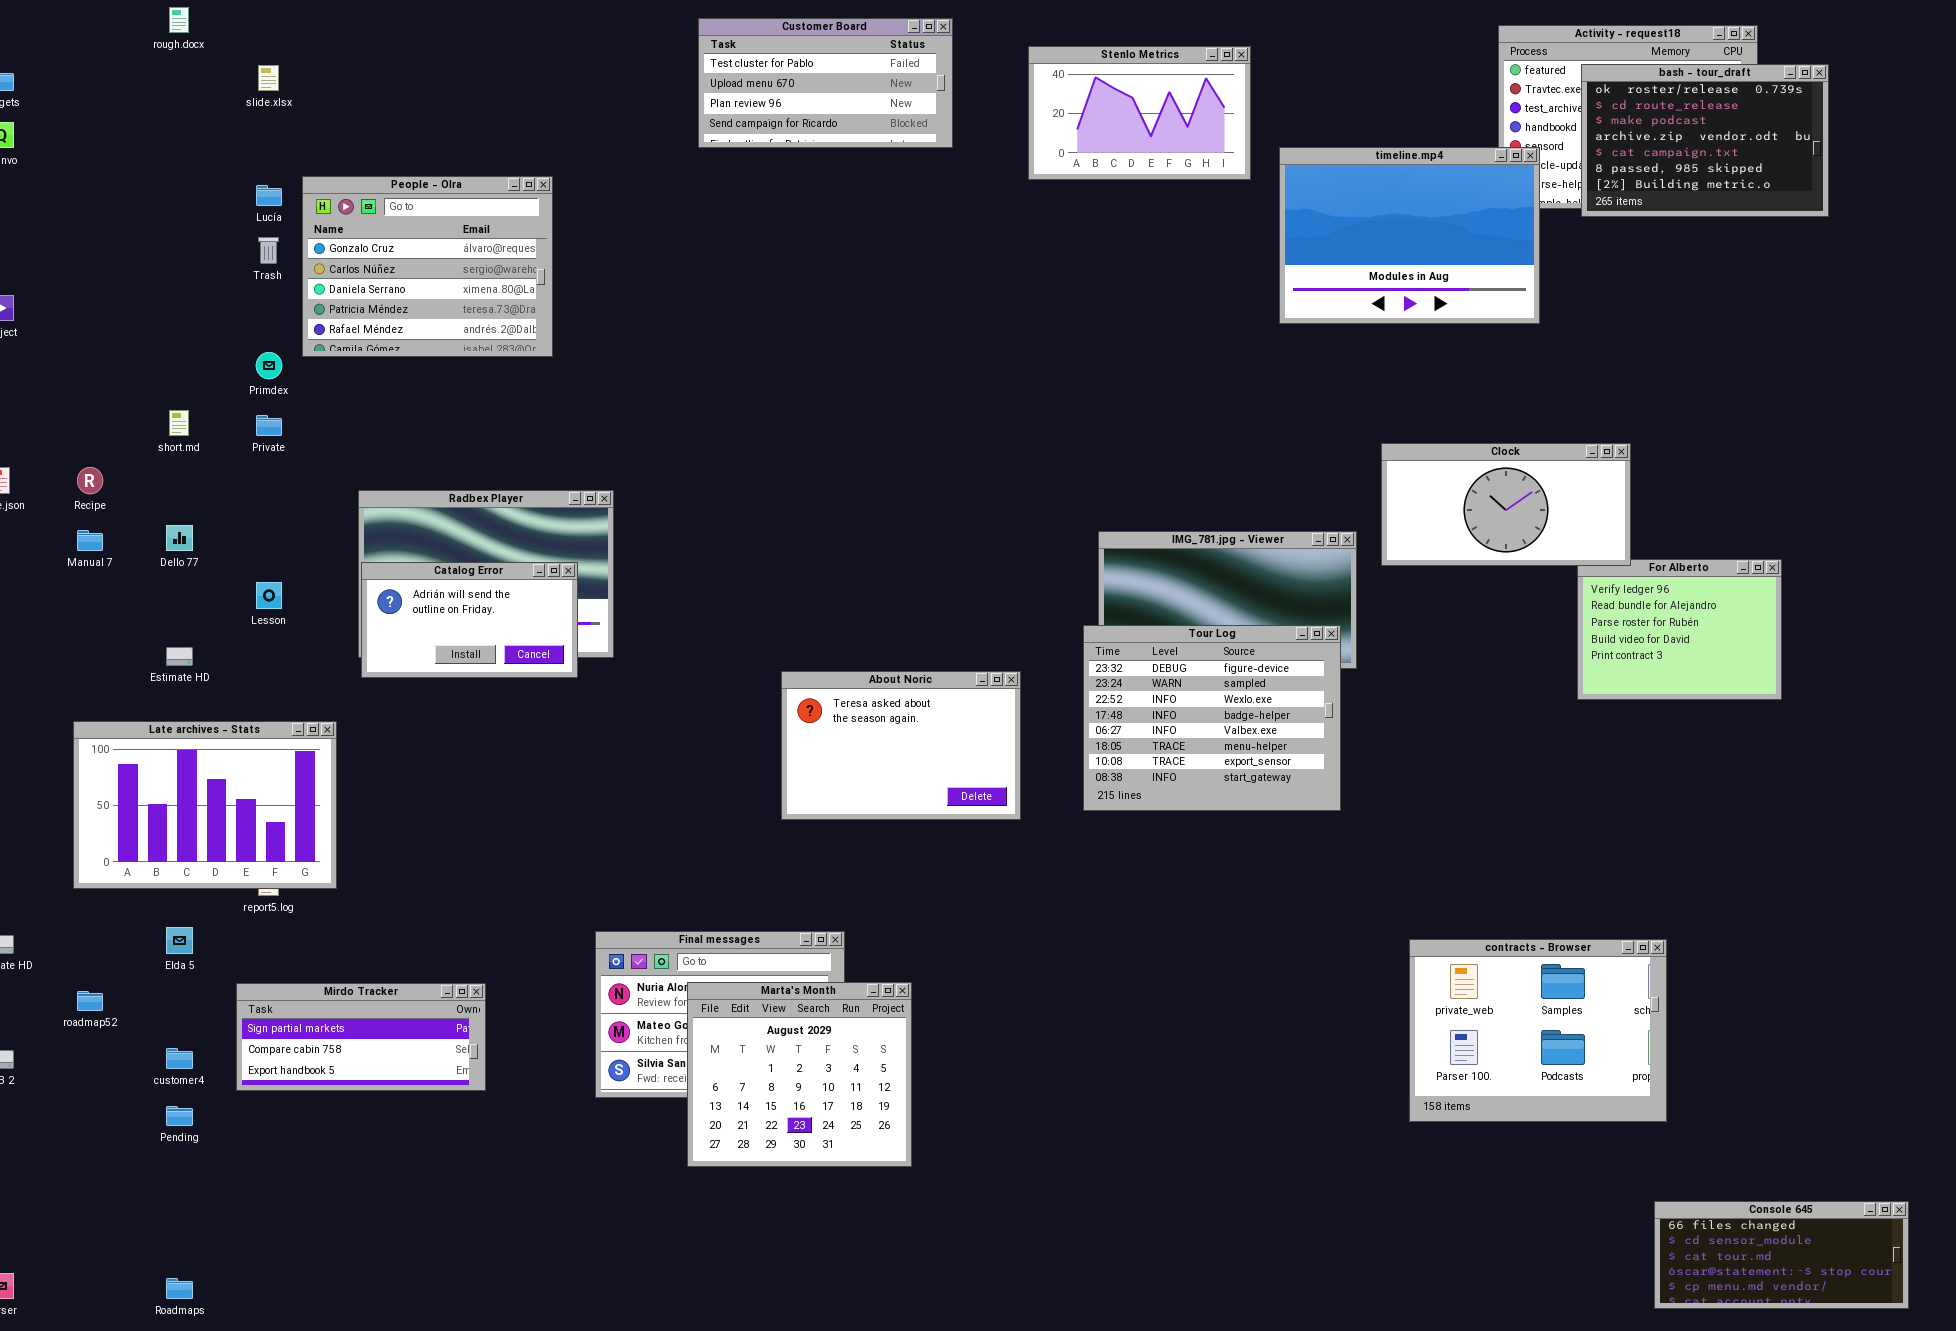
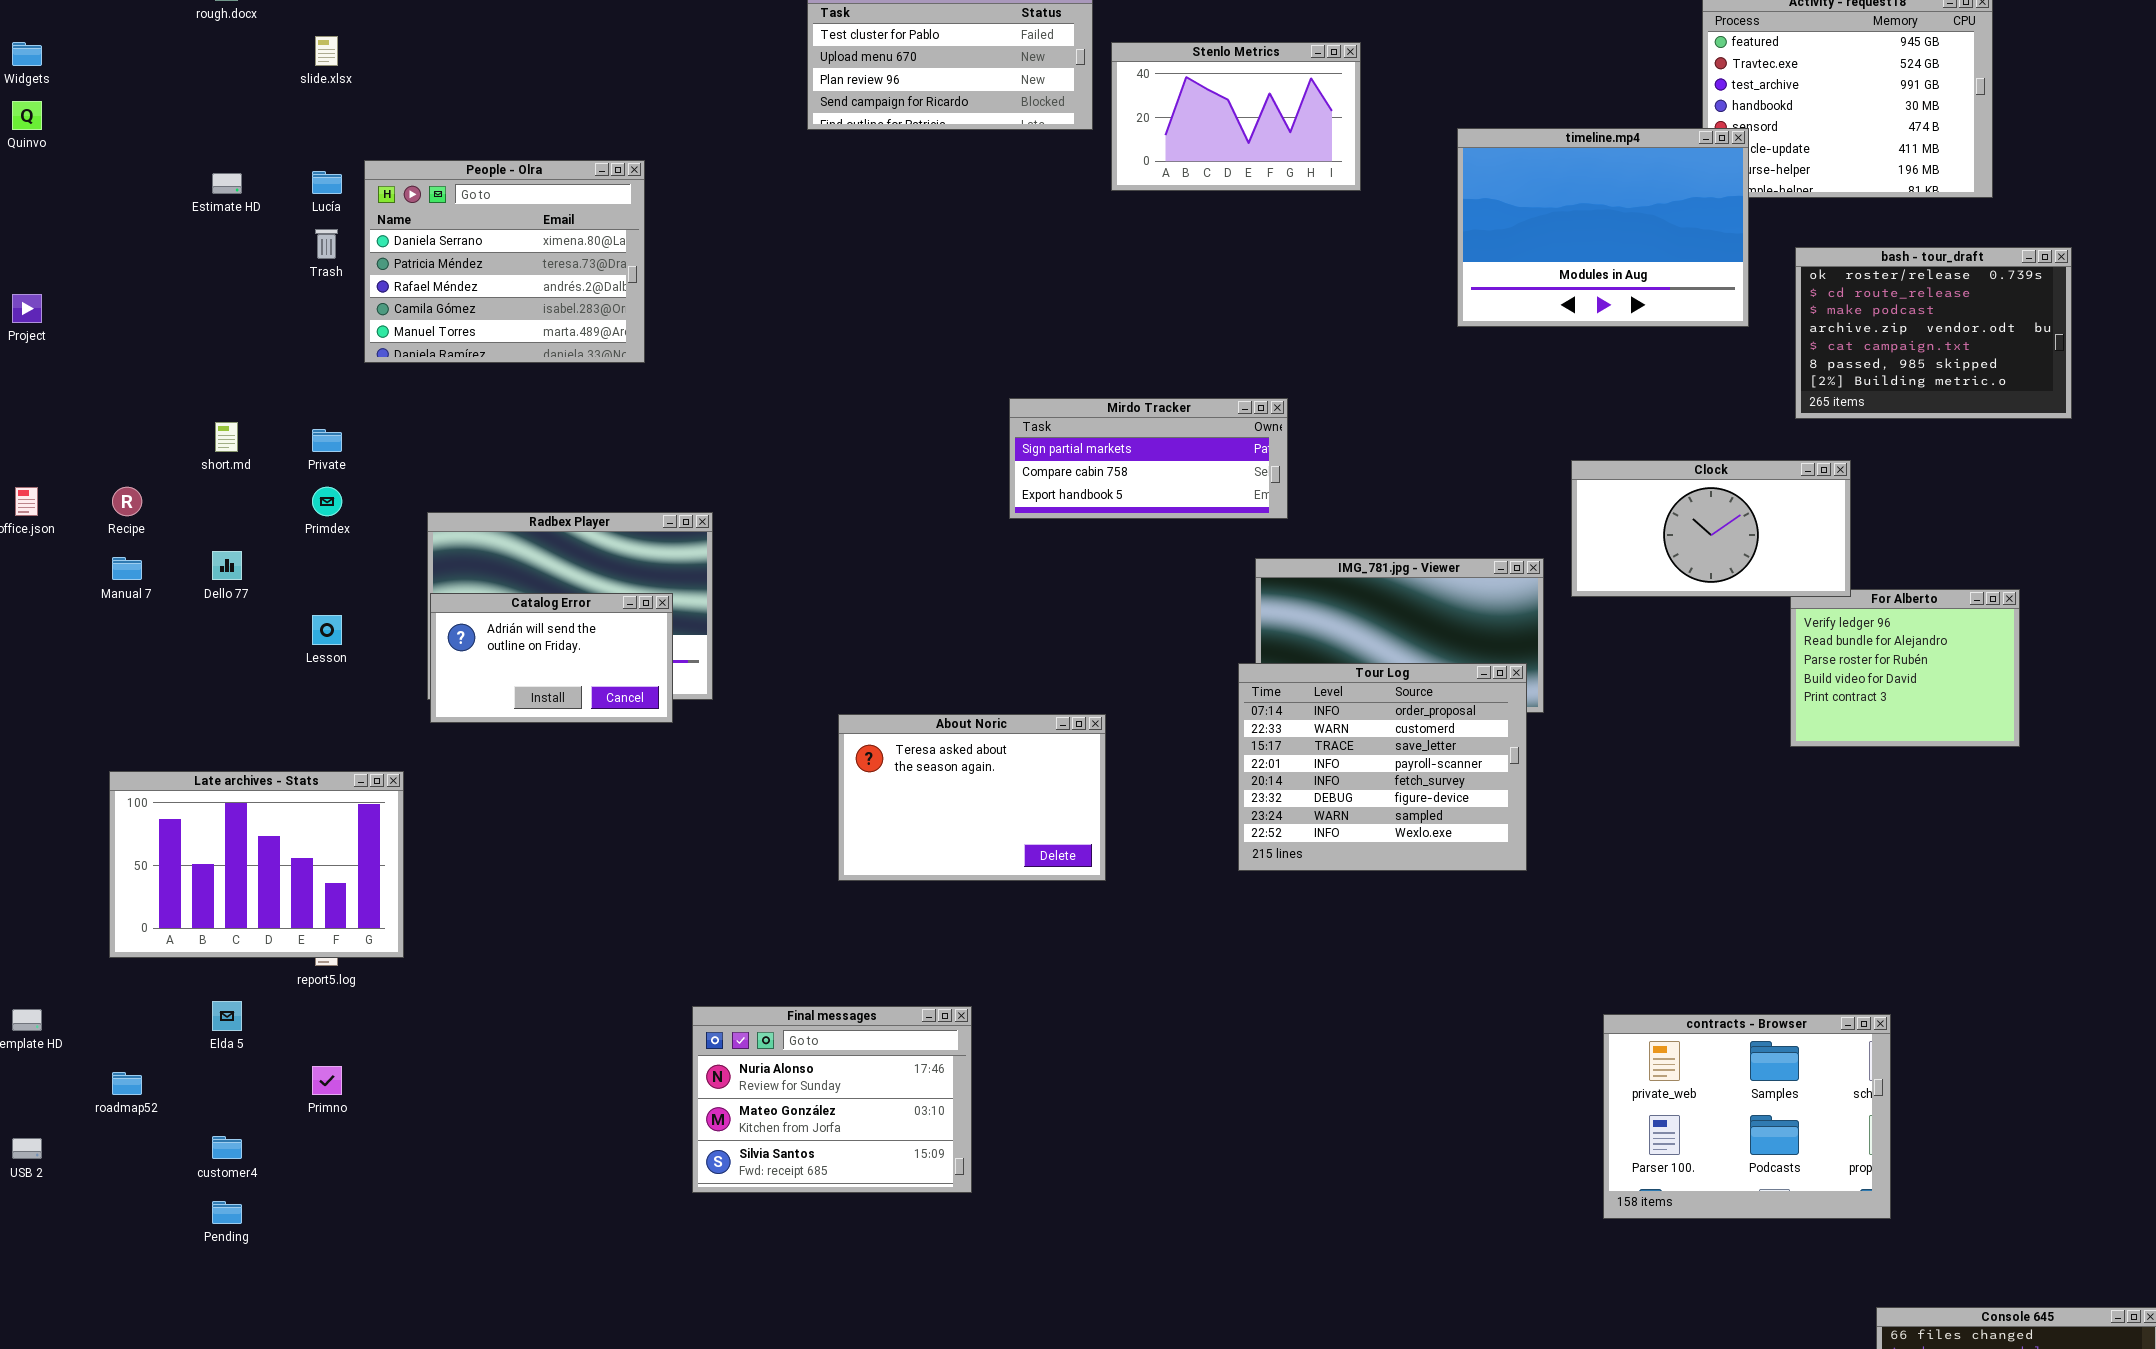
Stenlo Metrics: [1028,46,1251,180] -> [1111,42,1361,191], moved
bash - tour_draft: [1581,64,1829,217] -> [1795,247,2072,419], moved
People - Olra: [302,176,553,357] -> [364,160,645,363], scrolled down 2 rows
Primdex: [256,352,282,379] -> [312,487,342,516], moved
Tour Log: [1083,625,1341,811] -> [1238,663,1527,871], scrolled up 5 rows
Estimate HD: [166,647,193,666] -> [212,173,242,194], moved
About Noric: [781,671,1021,820] -> [838,714,1106,881], moved
Marta's Month: [687,982,912,1167] -> none, closed
Mirdo Tracker: [236,983,486,1091] -> [1009,398,1288,519], moved

